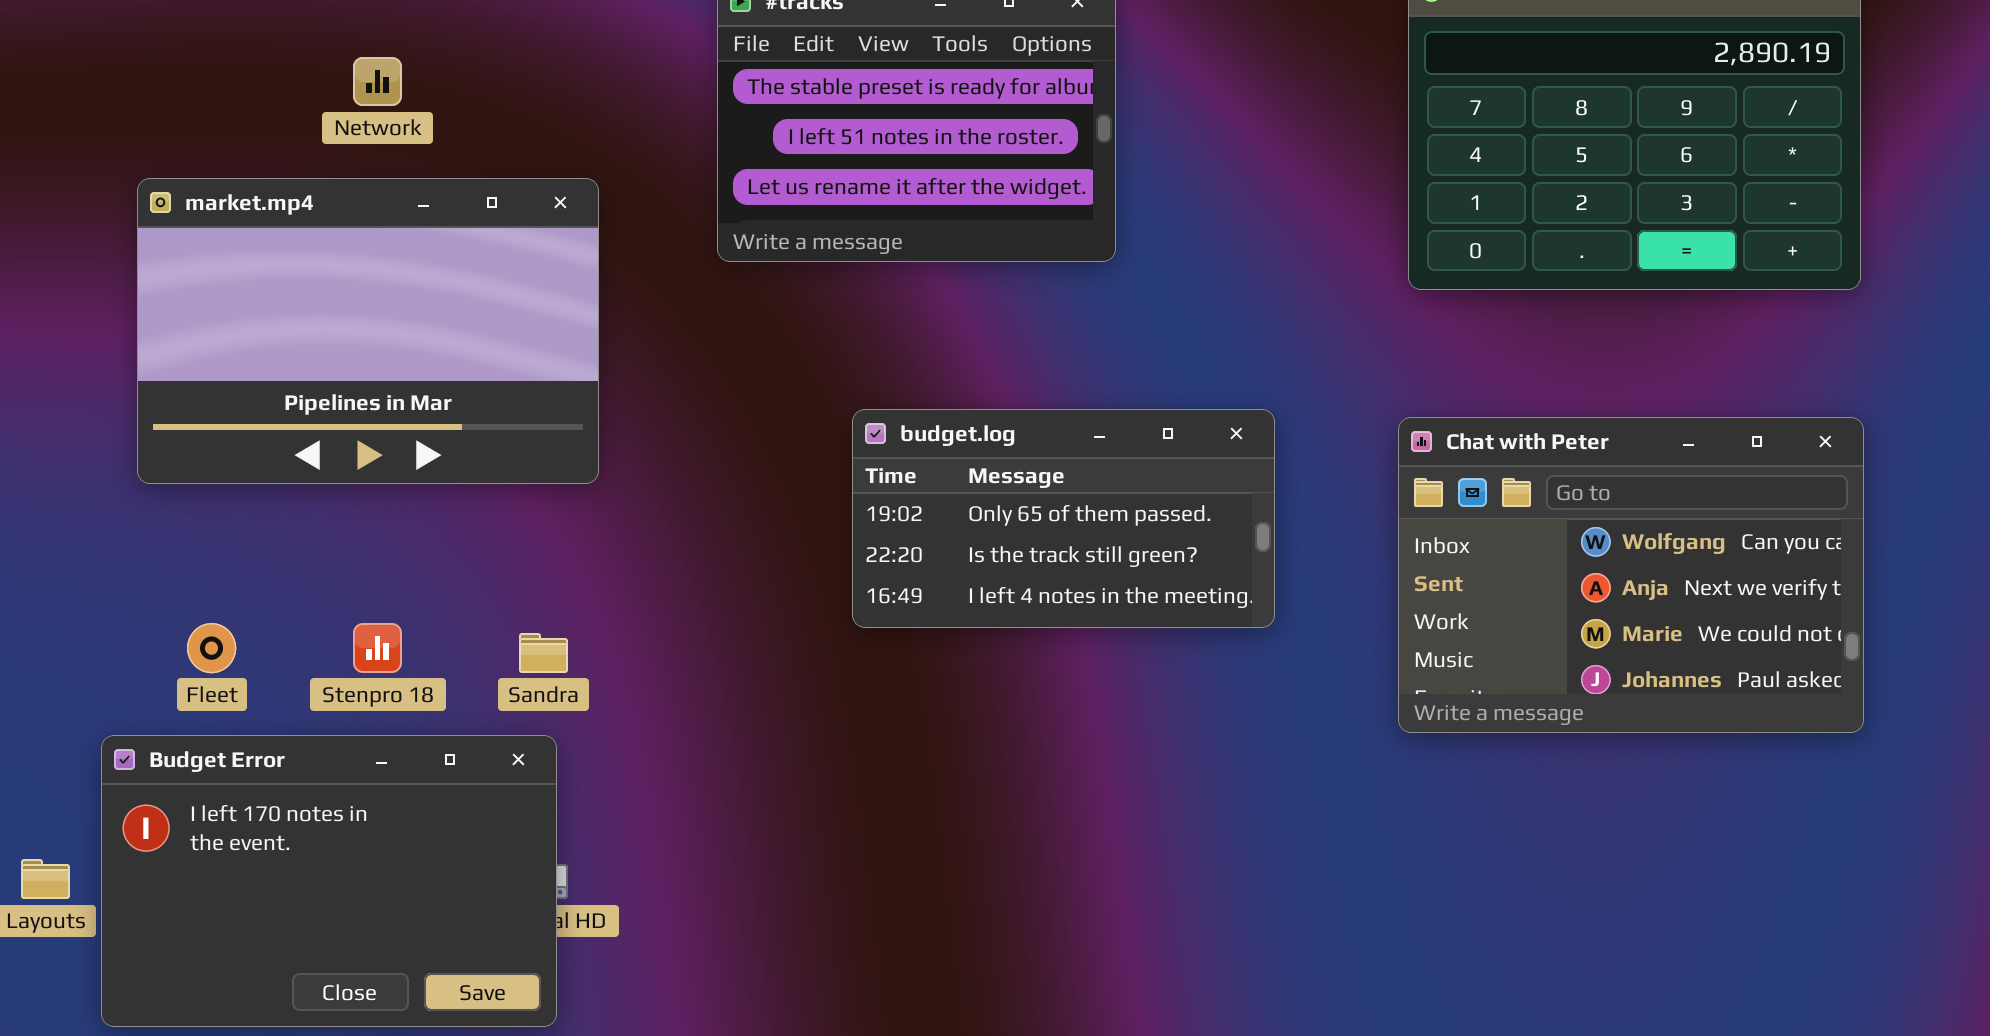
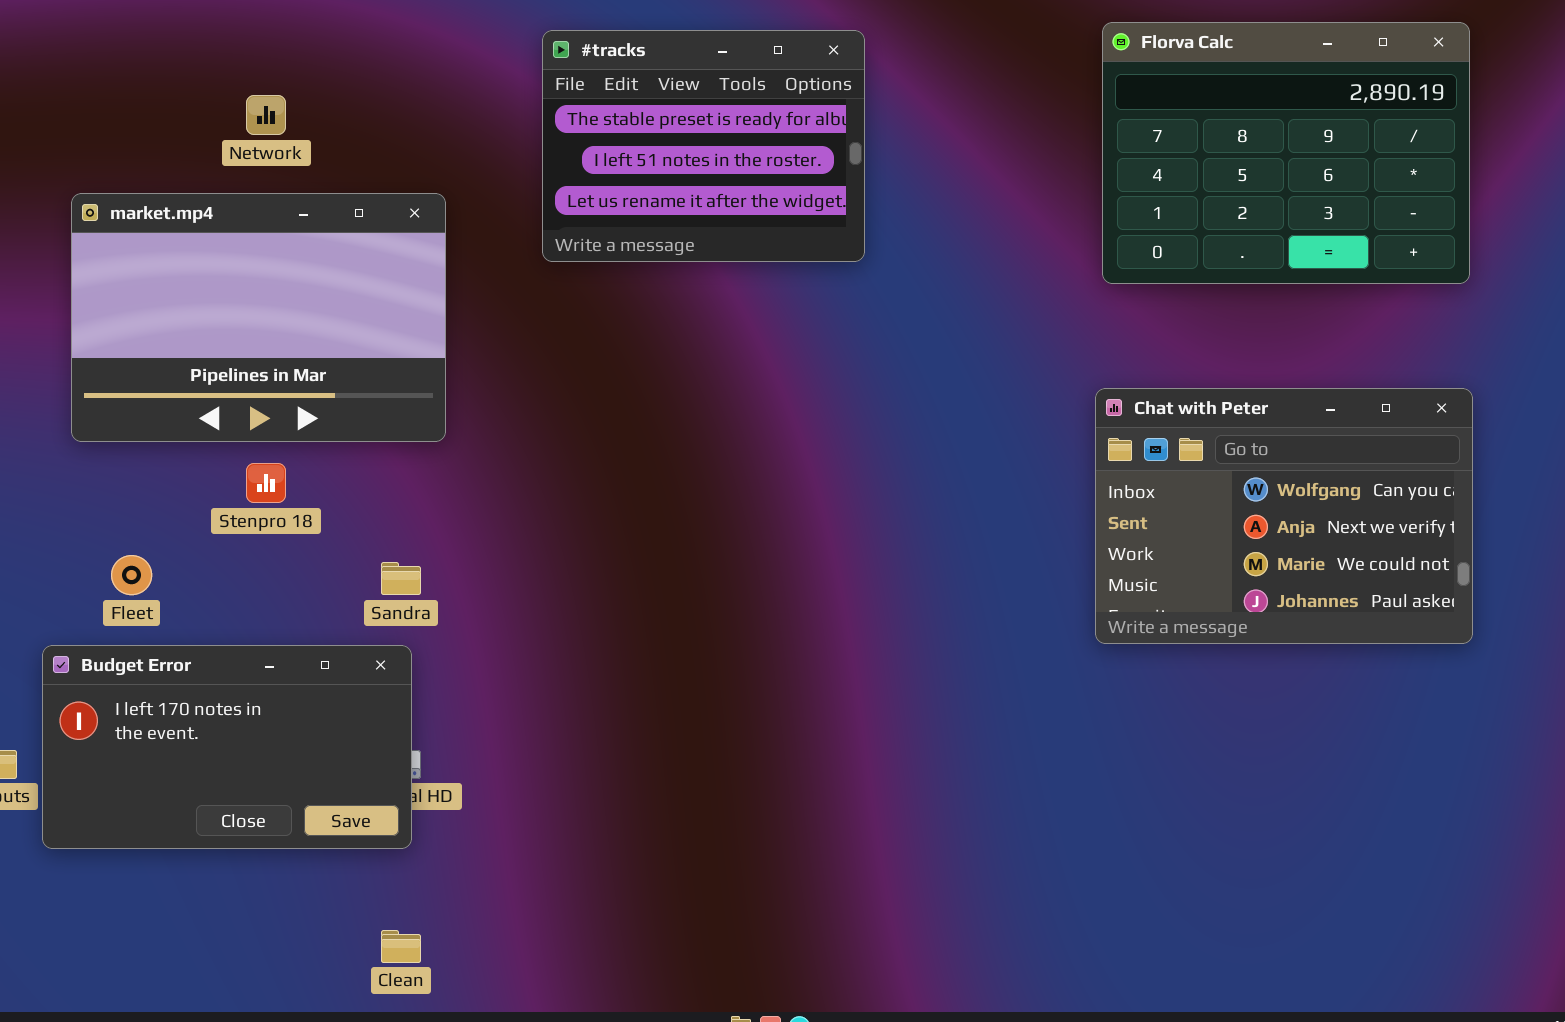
budget.log: [852,409,1275,628] -> none, closed
Stenpro 18: [353,623,402,673] -> [246,463,286,503], moved
Budget Error: [101,735,557,1027] -> [42,645,412,849], resized

